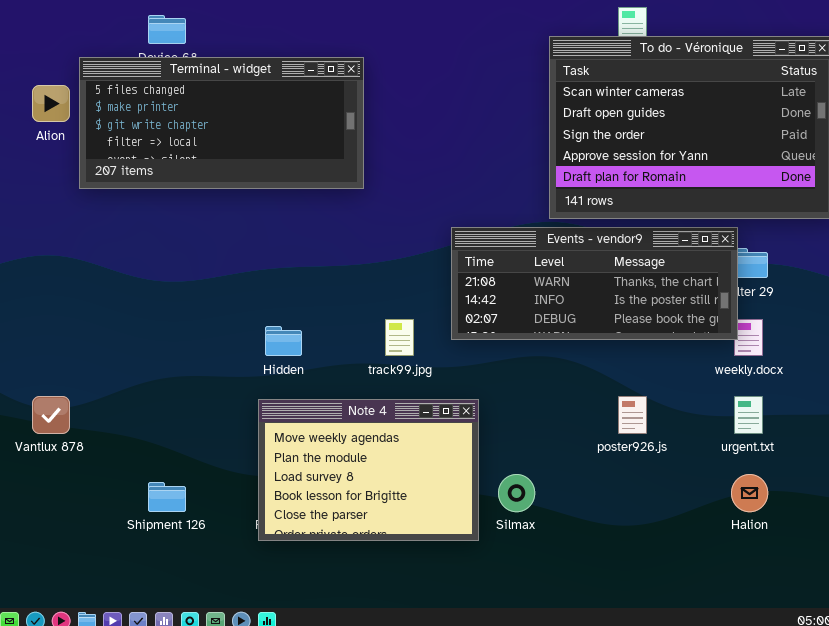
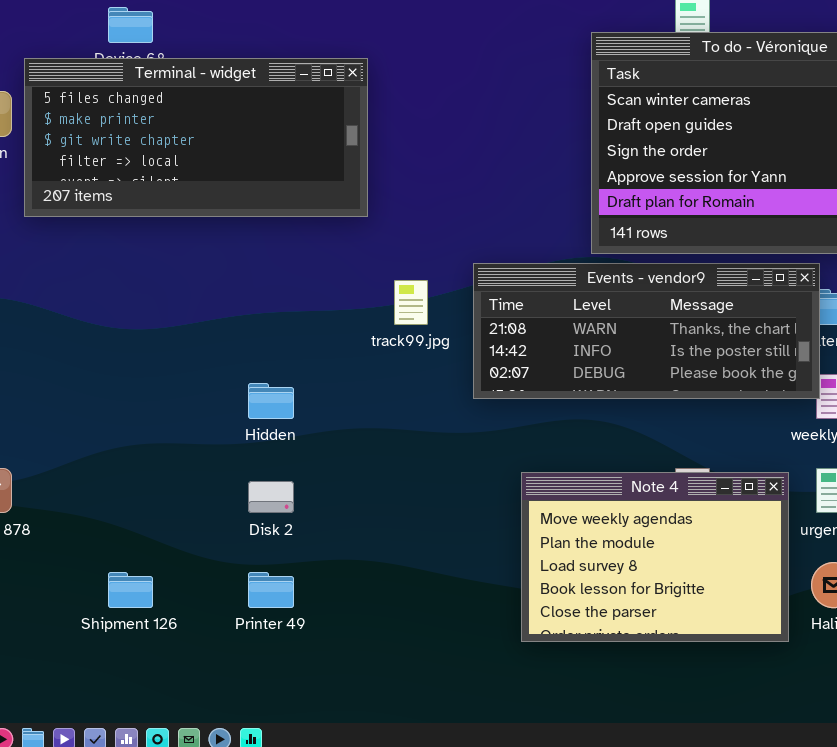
track99.jpg: [385,319,414,356] -> [394,280,428,325], moved
Note 4: [258,399,479,541] -> [521,472,789,642], moved

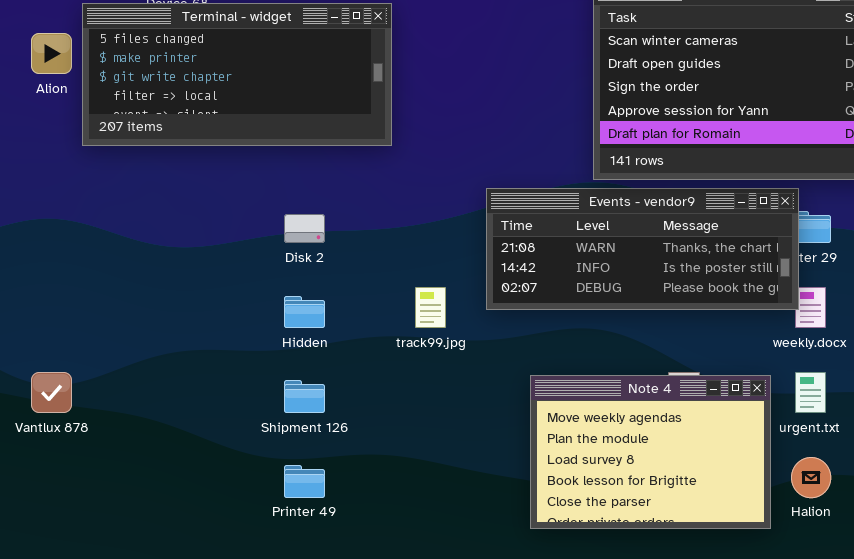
track99.jpg: [394,280,428,325] -> [415,287,446,328], moved
Disk 2: [248,481,294,513] -> [284,214,325,243], moved
Shipment 126: [108,572,153,608] -> [284,380,325,413], moved

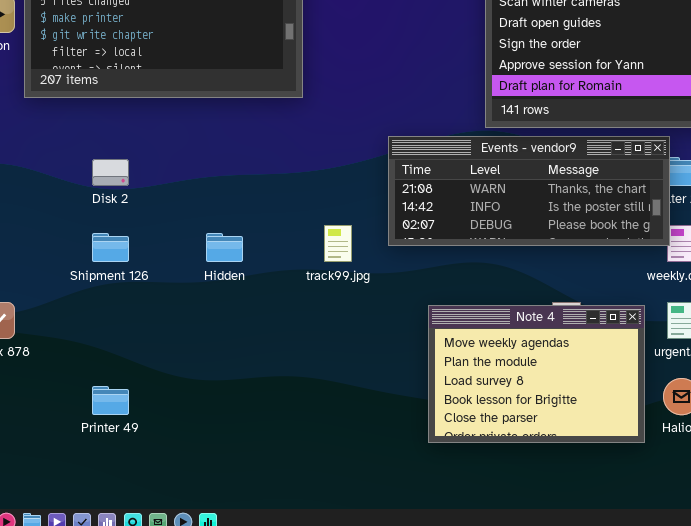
Disk 2: [284,214,325,243] -> [92,159,129,186], moved
Shipment 126: [284,380,325,413] -> [92,233,129,262], moved
Printer 49: [284,465,325,498] -> [92,386,129,415], moved

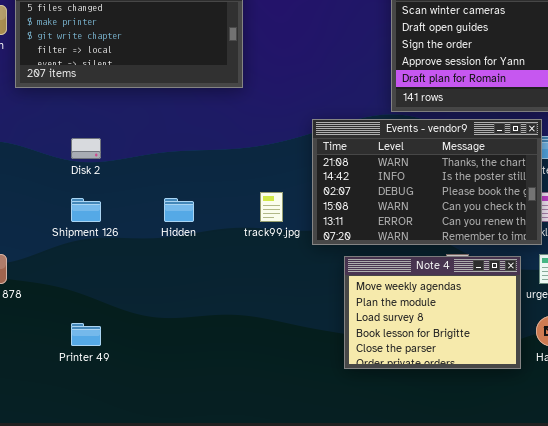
Events - vendor9: [388,136,670,246] -> [312,119,542,245], resized

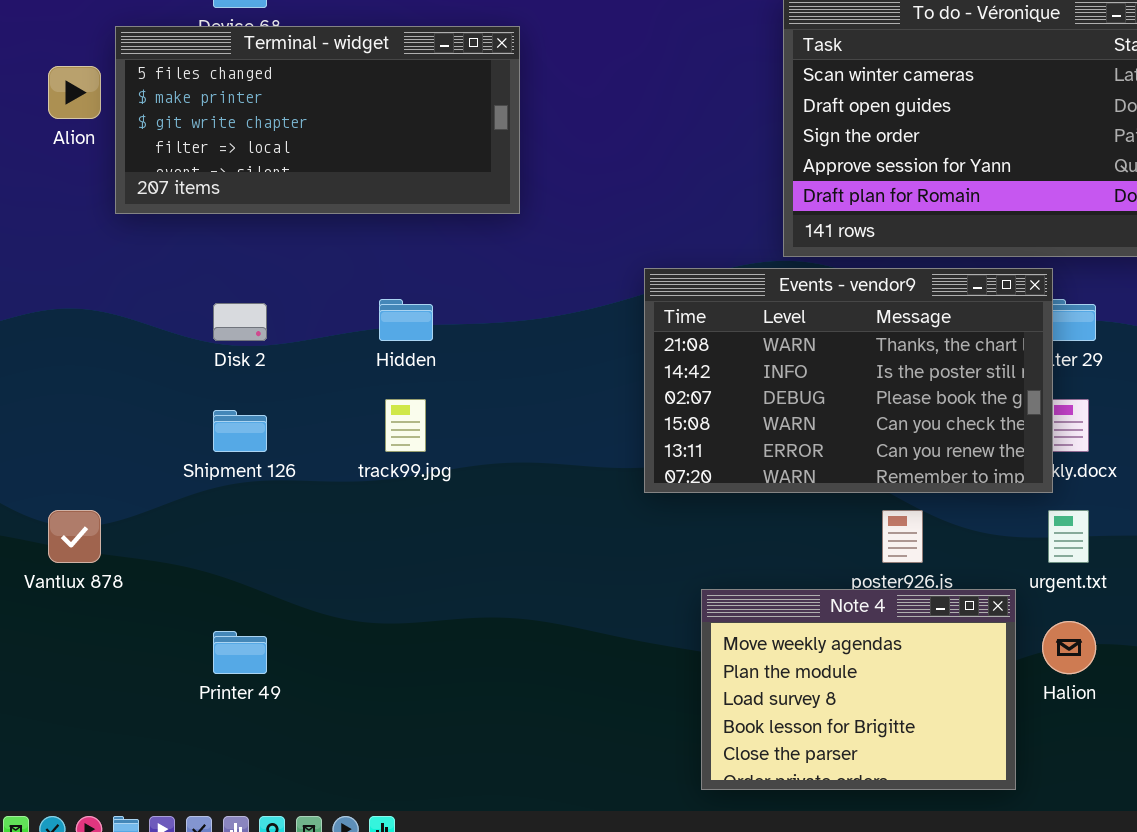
track99.jpg: [260,192,283,222] -> [385,399,426,452], moved
Hidden: [164,198,194,222] -> [379,299,433,341], moved
Note 4: [344,256,521,369] -> [701,589,1016,790], moved

